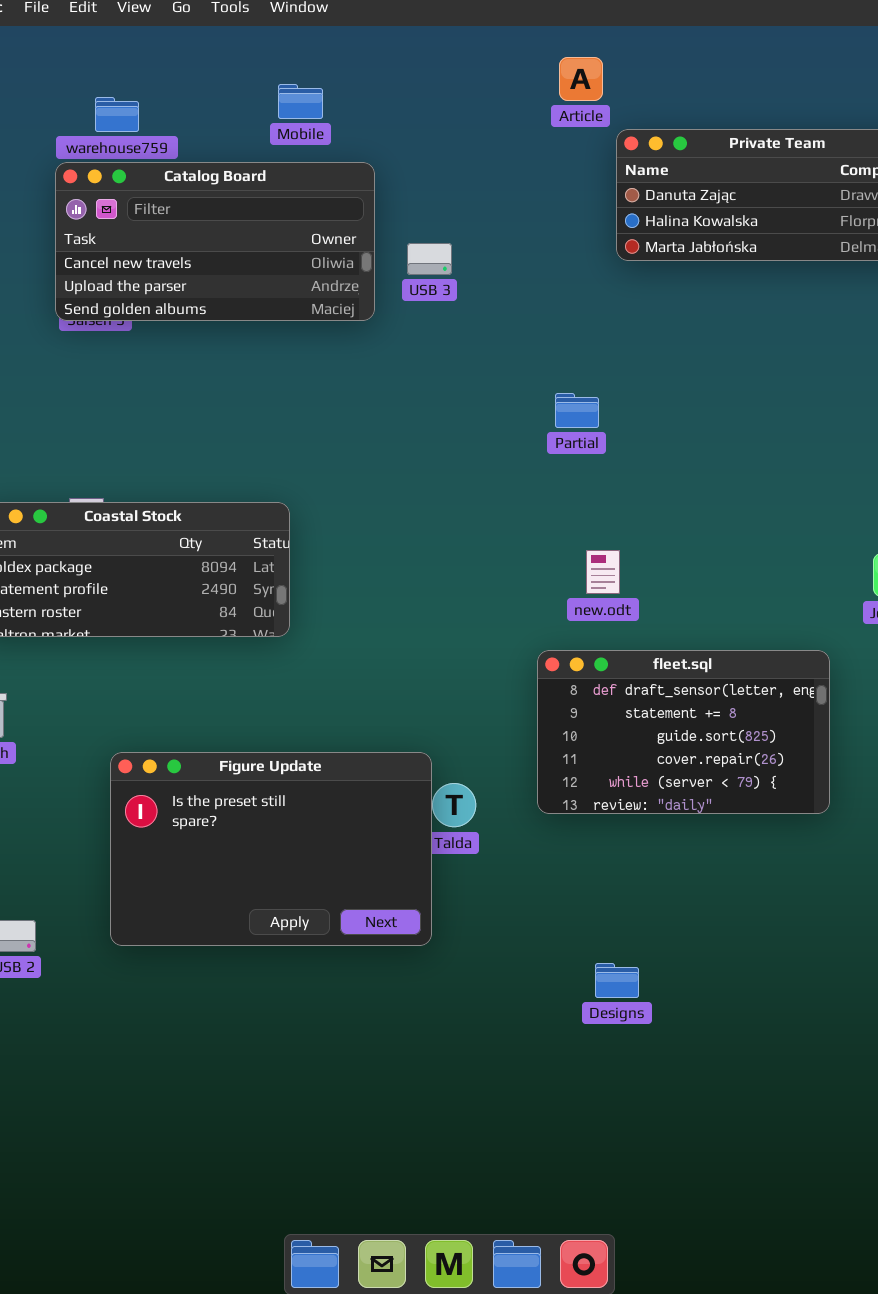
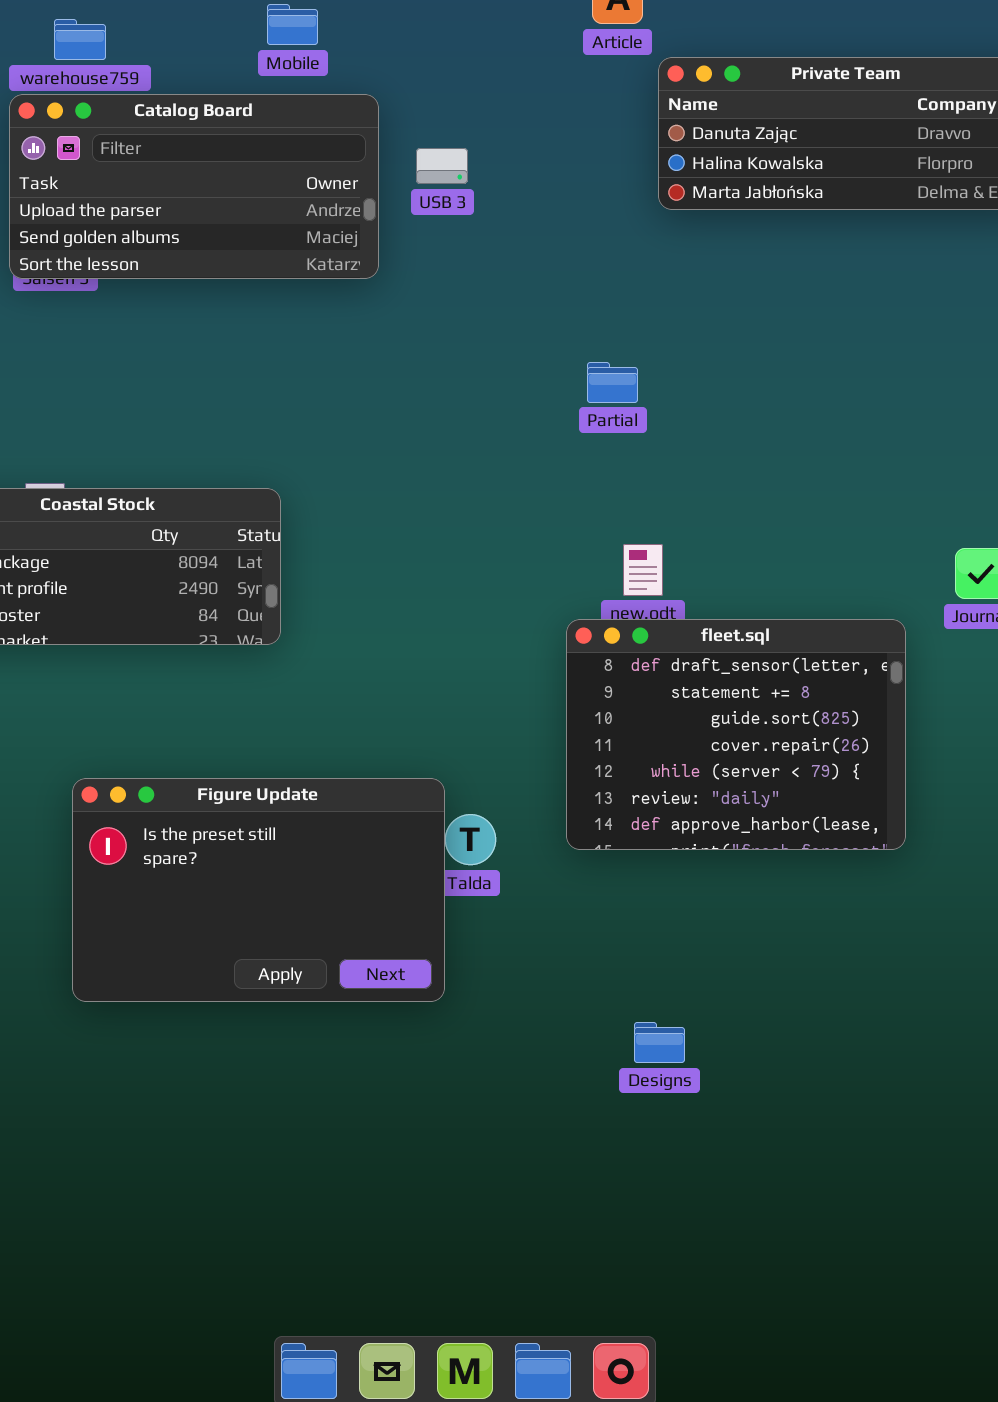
Catalog Board: [55,162,375,321] -> [9,94,379,279], scrolled down 1 row
USB 3: [407,243,452,275] -> [416,148,468,184], moved
fleet.sql: [537,650,830,814] -> [566,619,906,850], resized

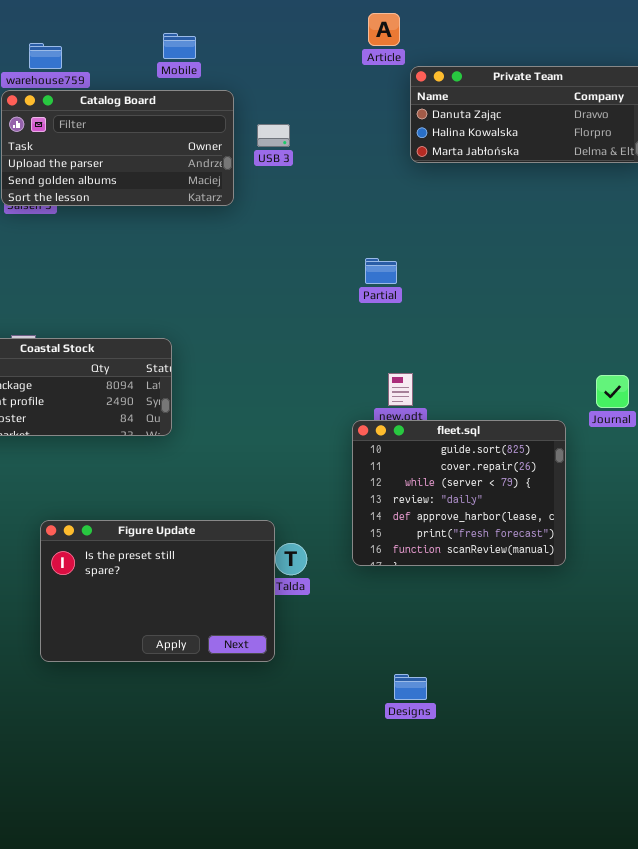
fleet.sql: [566,619,906,850] -> [352,420,566,566], scrolled down 2 rows

